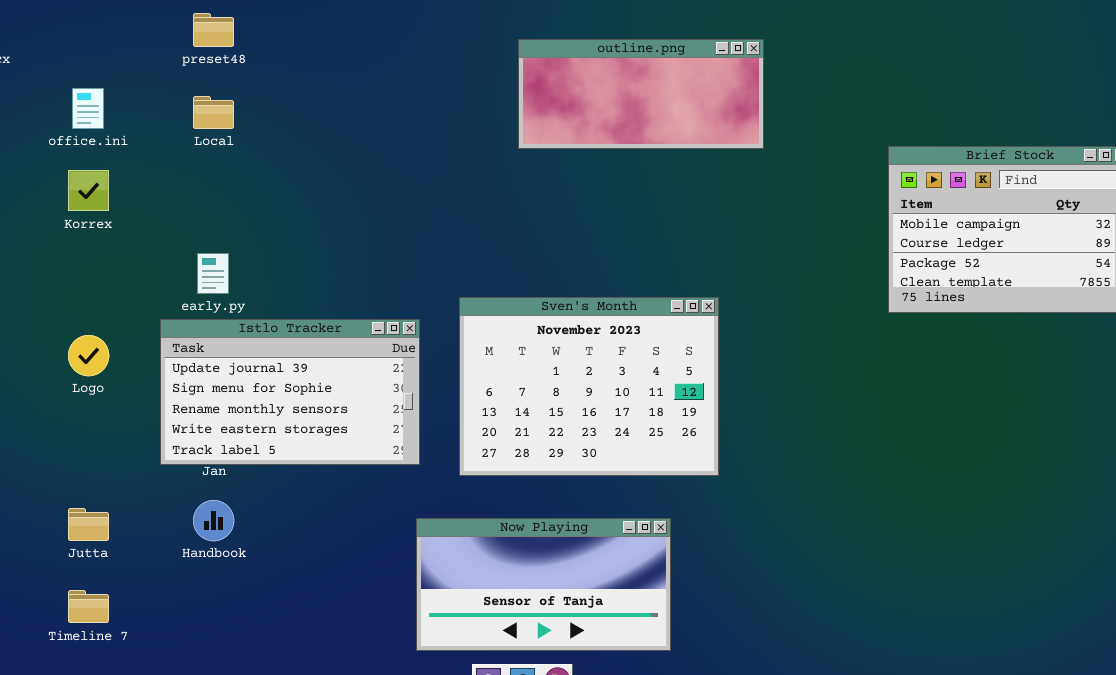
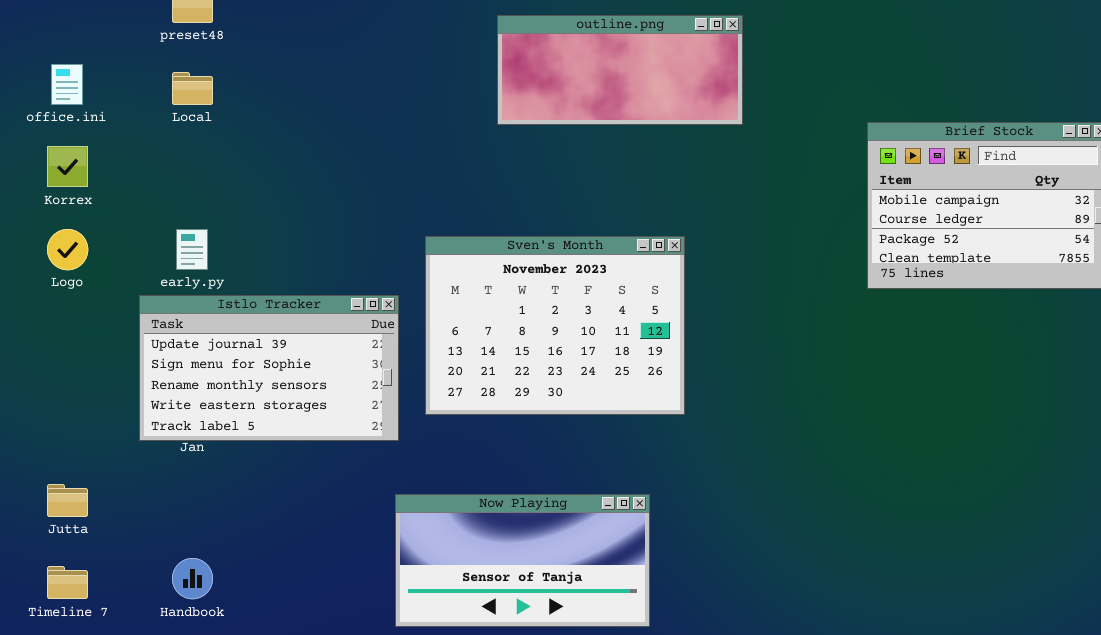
Sven's Month: [459,297,719,476] -> [425,236,685,415], moved
Logo: [68,335,109,376] -> [47,229,88,270], moved
Handbook: [193,500,234,541] -> [172,558,213,599], moved

